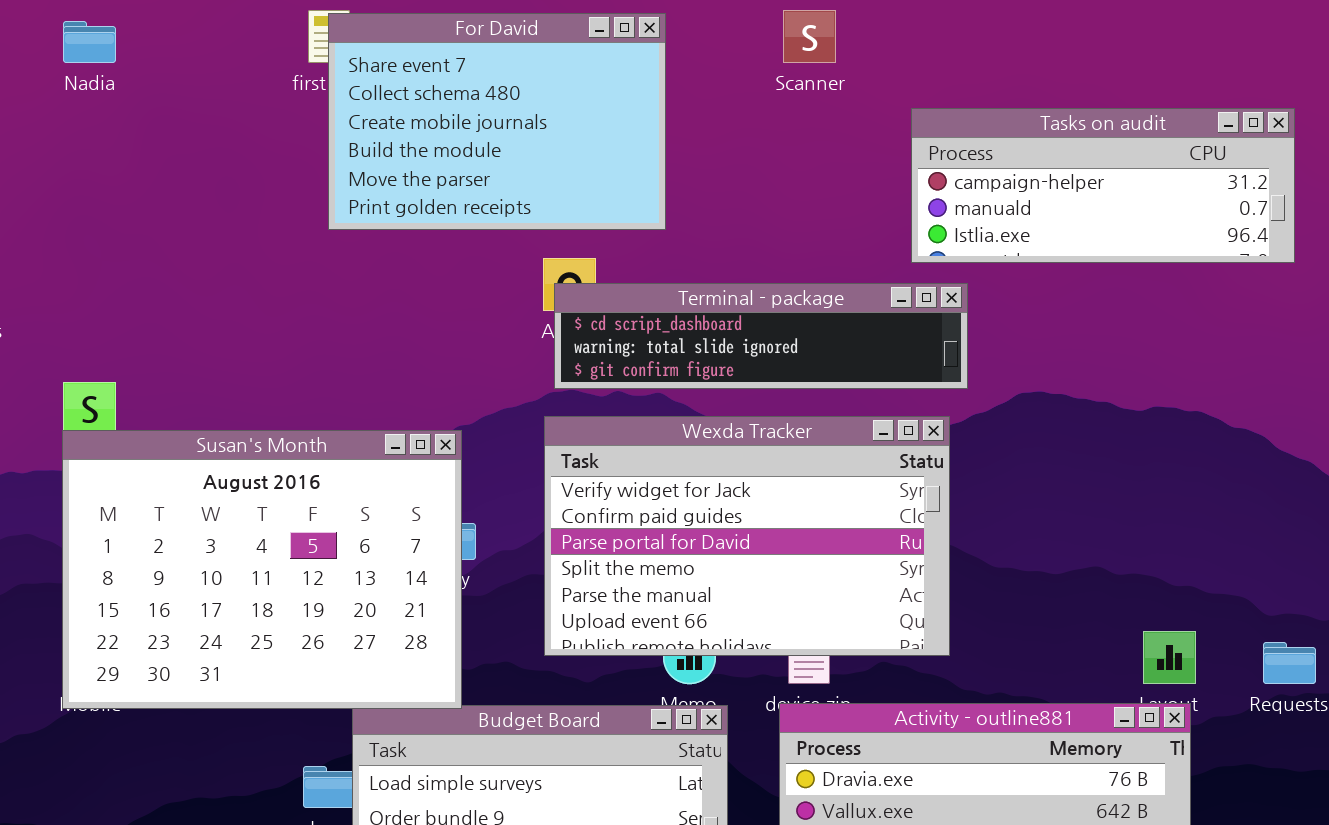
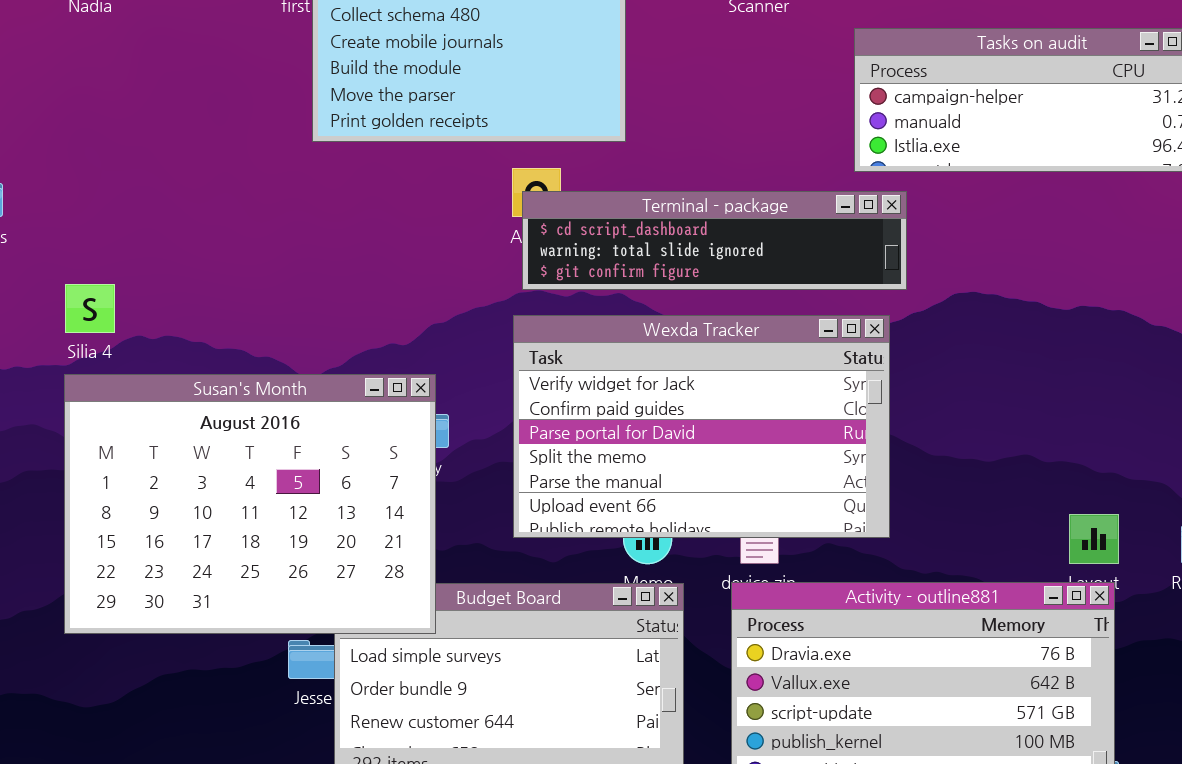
Susan's Month: [62,430,462,709] -> [64,374,436,634], moved

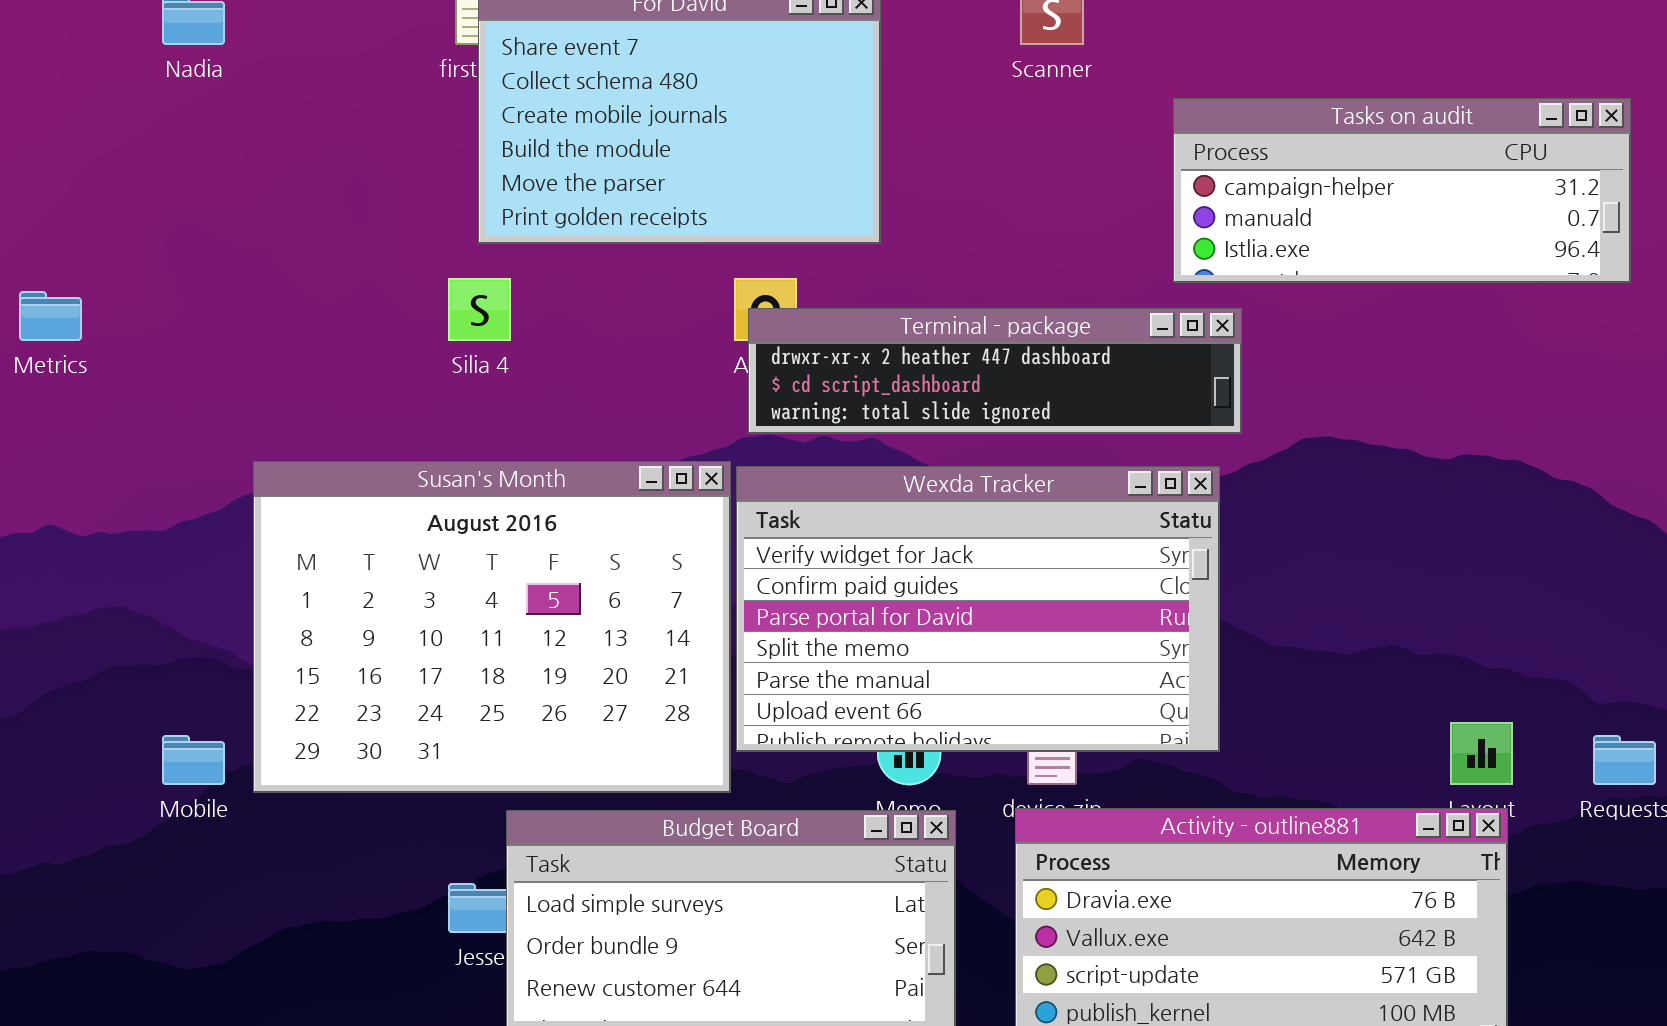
Terminal - package: [522,191,907,290] -> [748,308,1242,434], scrolled up 1 row
Silia 4: [65,284,115,333] -> [448,278,511,341], moved
Susan's Month: [64,374,436,634] -> [253,461,731,793], moved

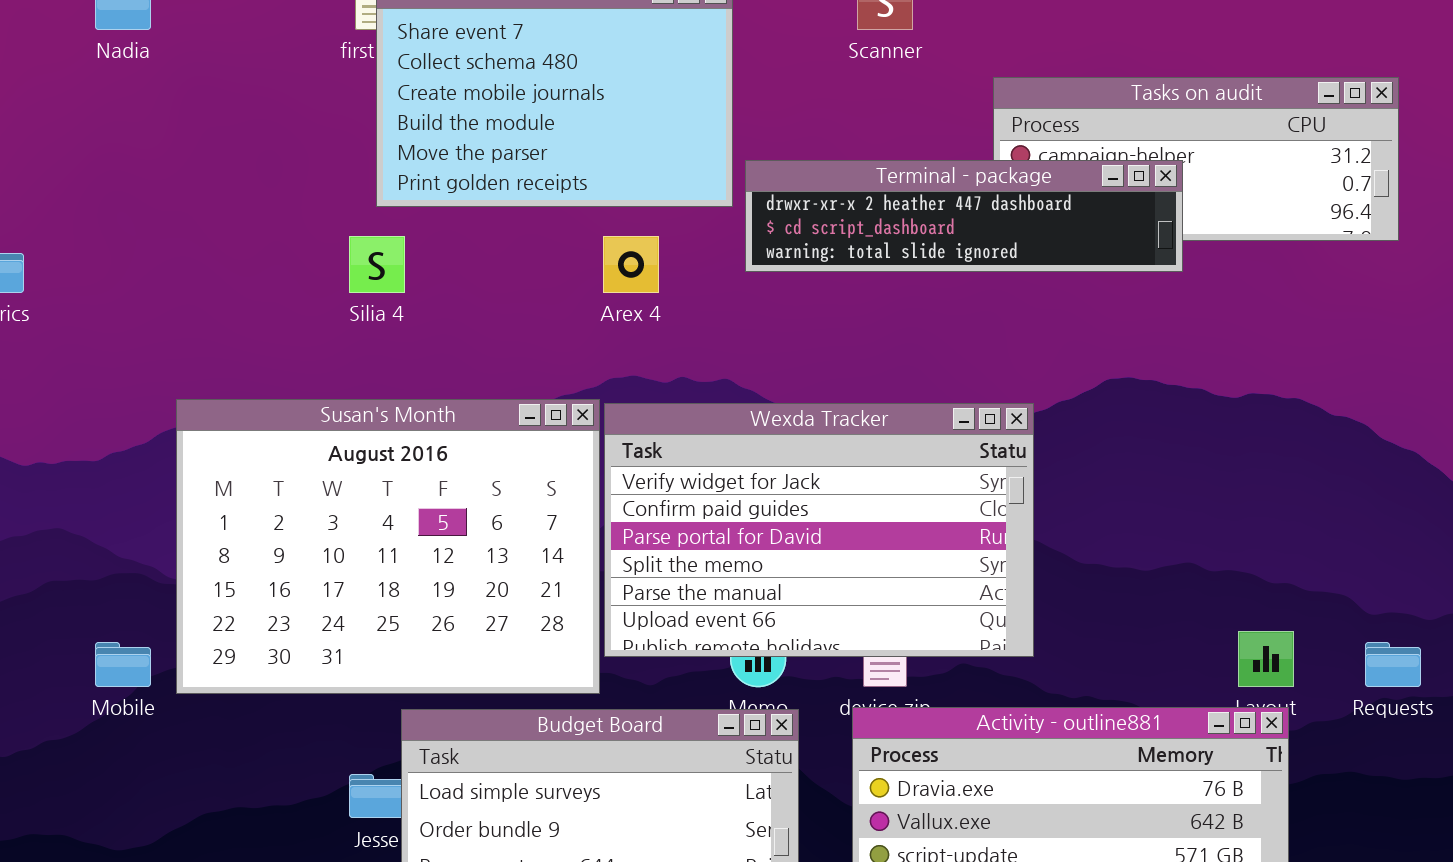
Terminal - package: [748,308,1242,434] -> [745,160,1183,272], moved

